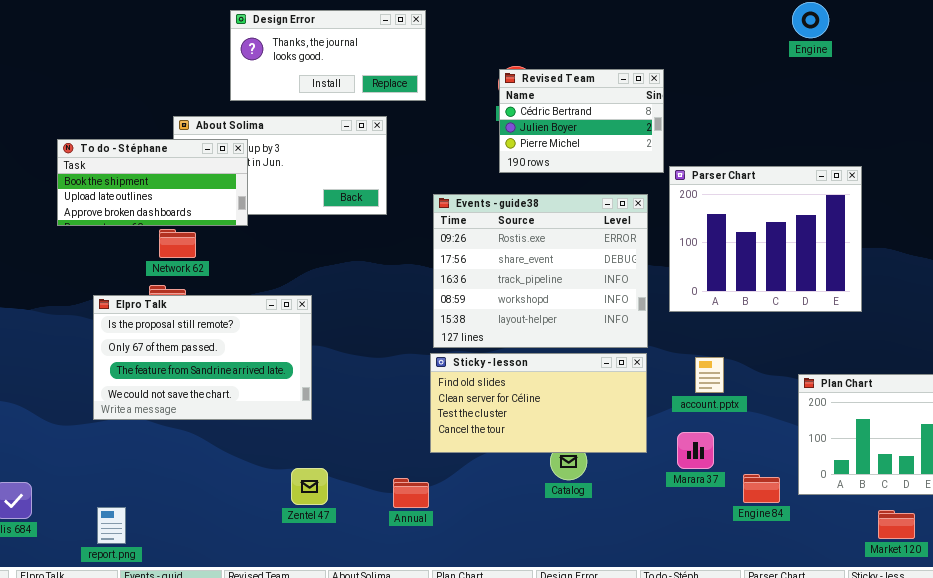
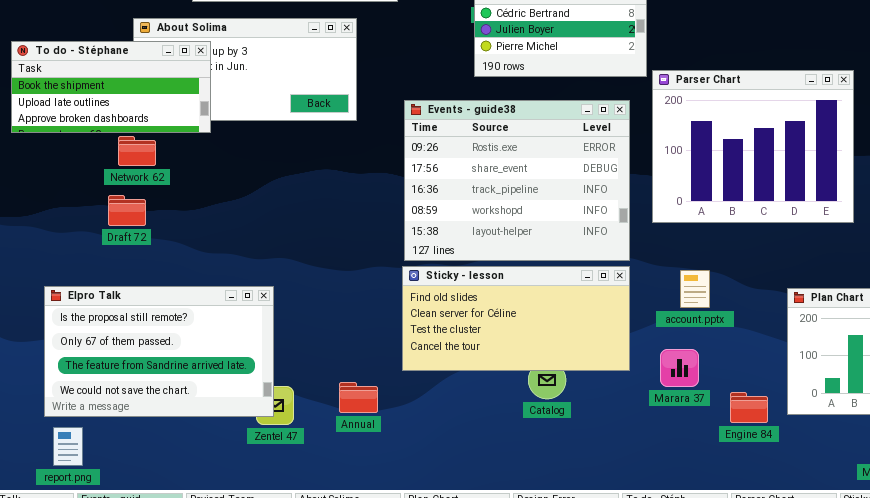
Elpro Talk: [93,295,312,420] -> [44,286,274,417], moved
Annual: [393,478,429,508] -> [339,382,378,413], moved

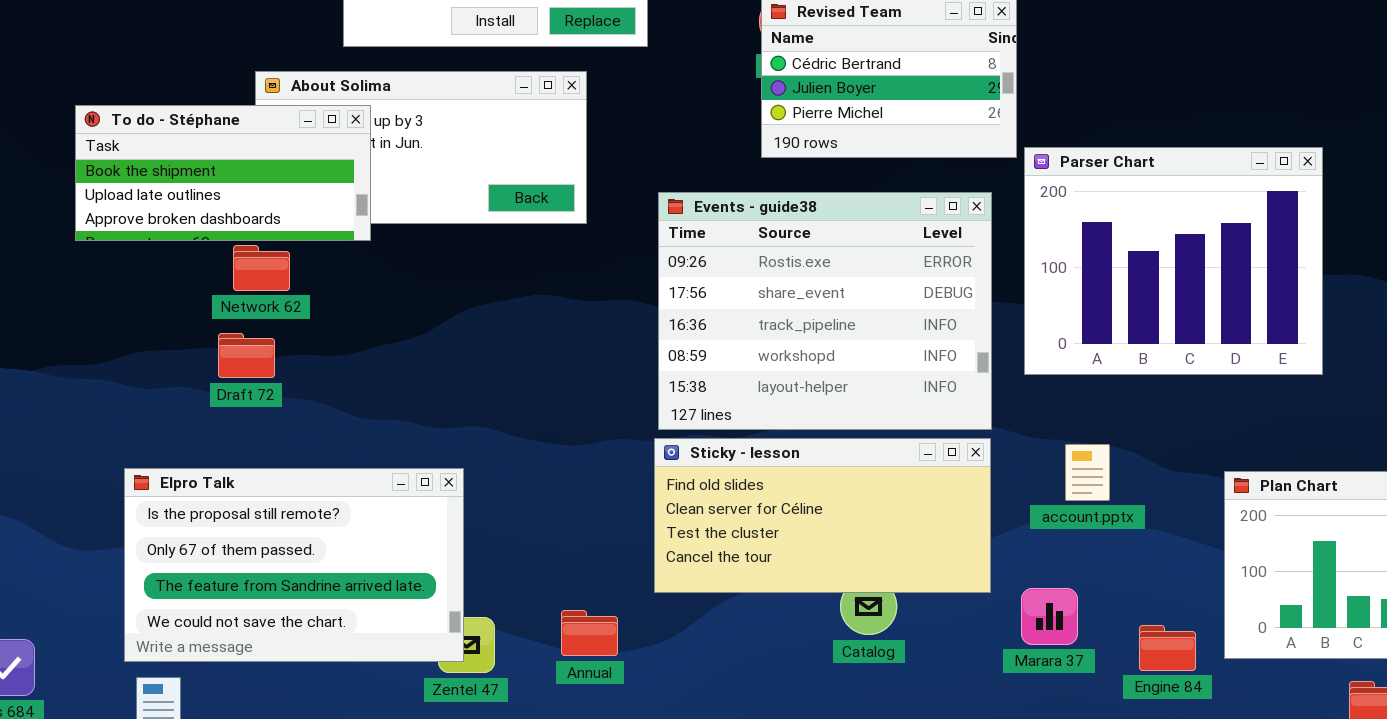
Marara 37: [660,349,699,387] -> [1021,588,1078,645], moved

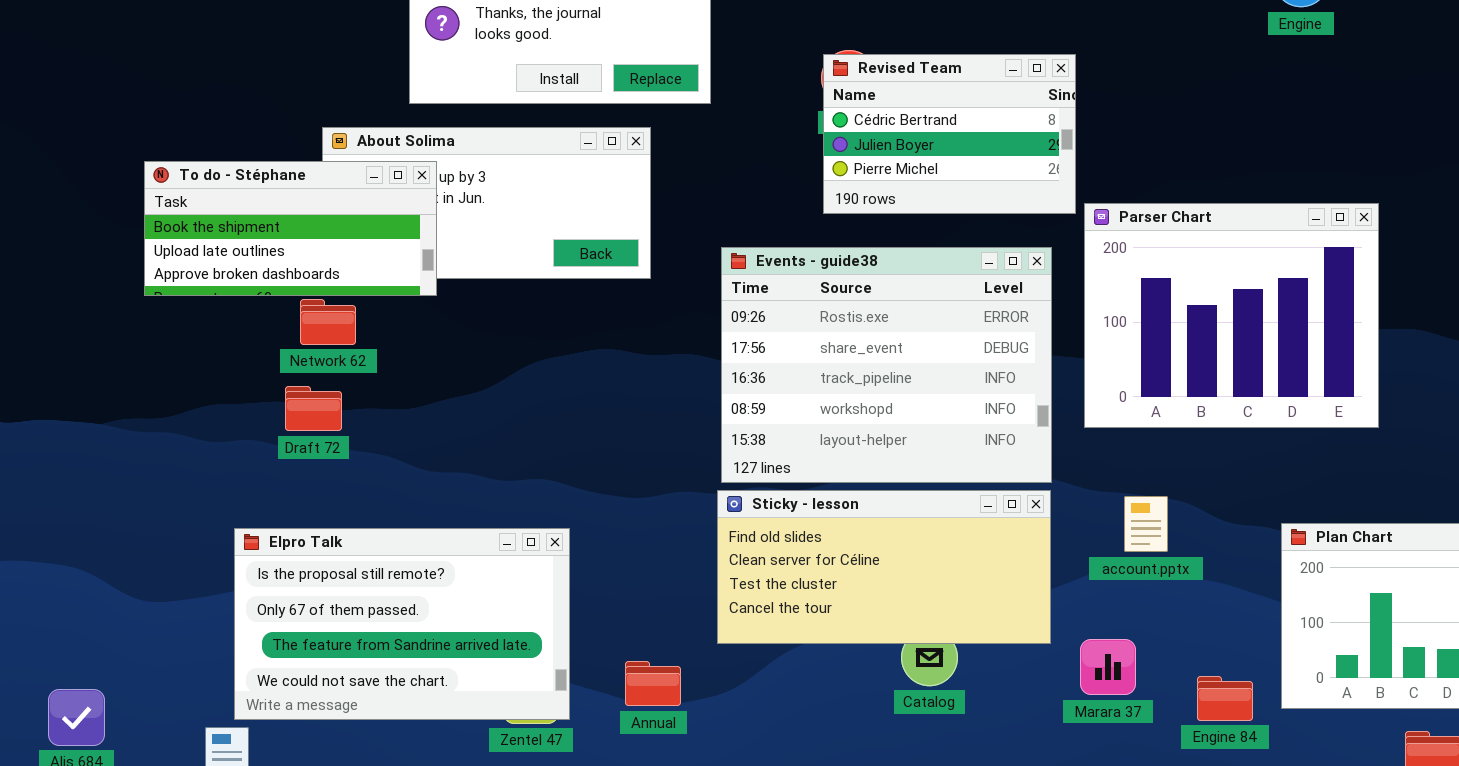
Elpro Talk: [124,468,464,662] -> [234,528,570,720], moved

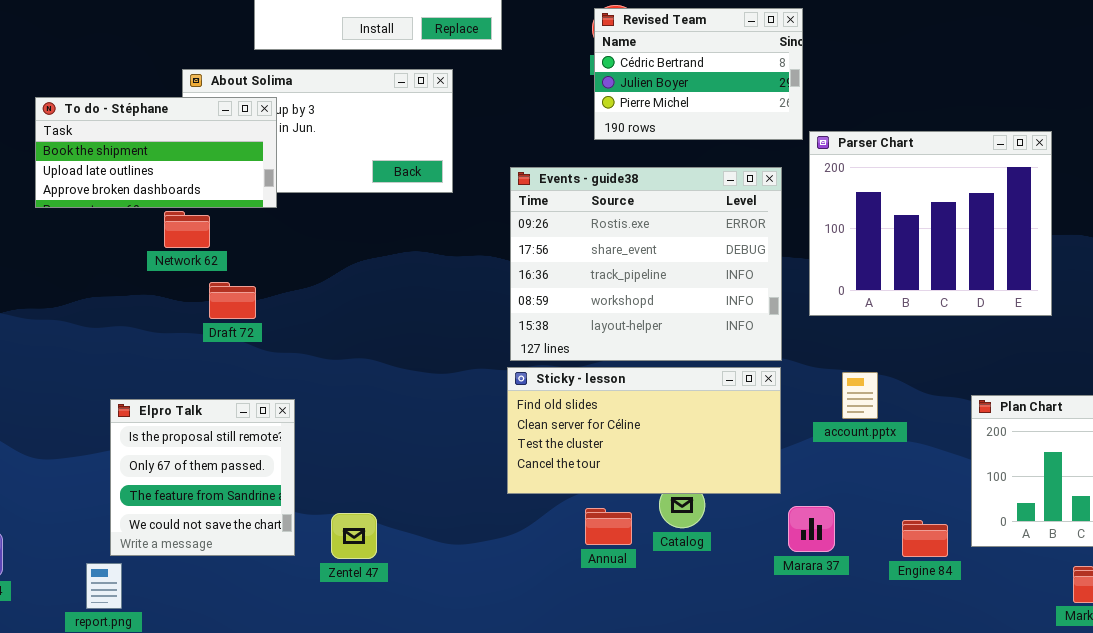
Draft 72: [285,386,342,431] -> [209,282,256,319], moved
Elpro Talk: [234,528,570,720] -> [110,399,295,556], resized
Marara 37: [1080,639,1136,695] -> [788,506,835,552], moved
Annual: [625,661,681,706] -> [585,508,632,545], moved

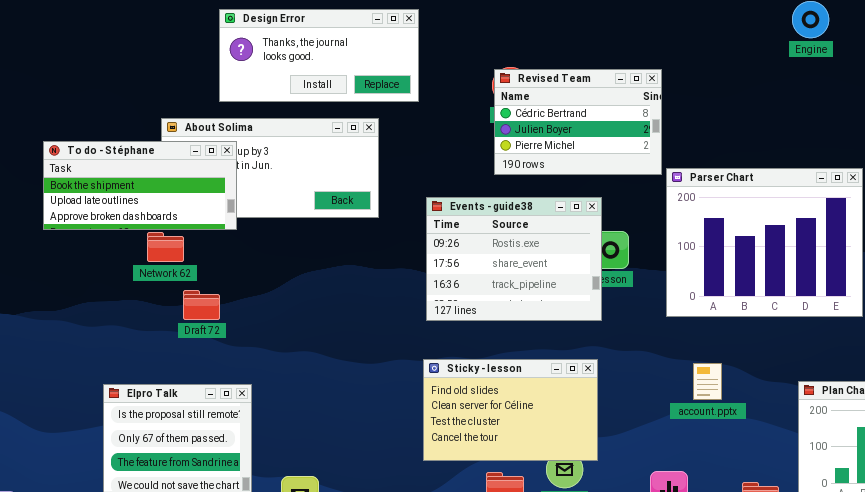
Events - guide38: [510,167,782,361] -> [426,197,602,321], resized
Sticky - lesson: [507,367,781,494] -> [423,359,598,461], resized

